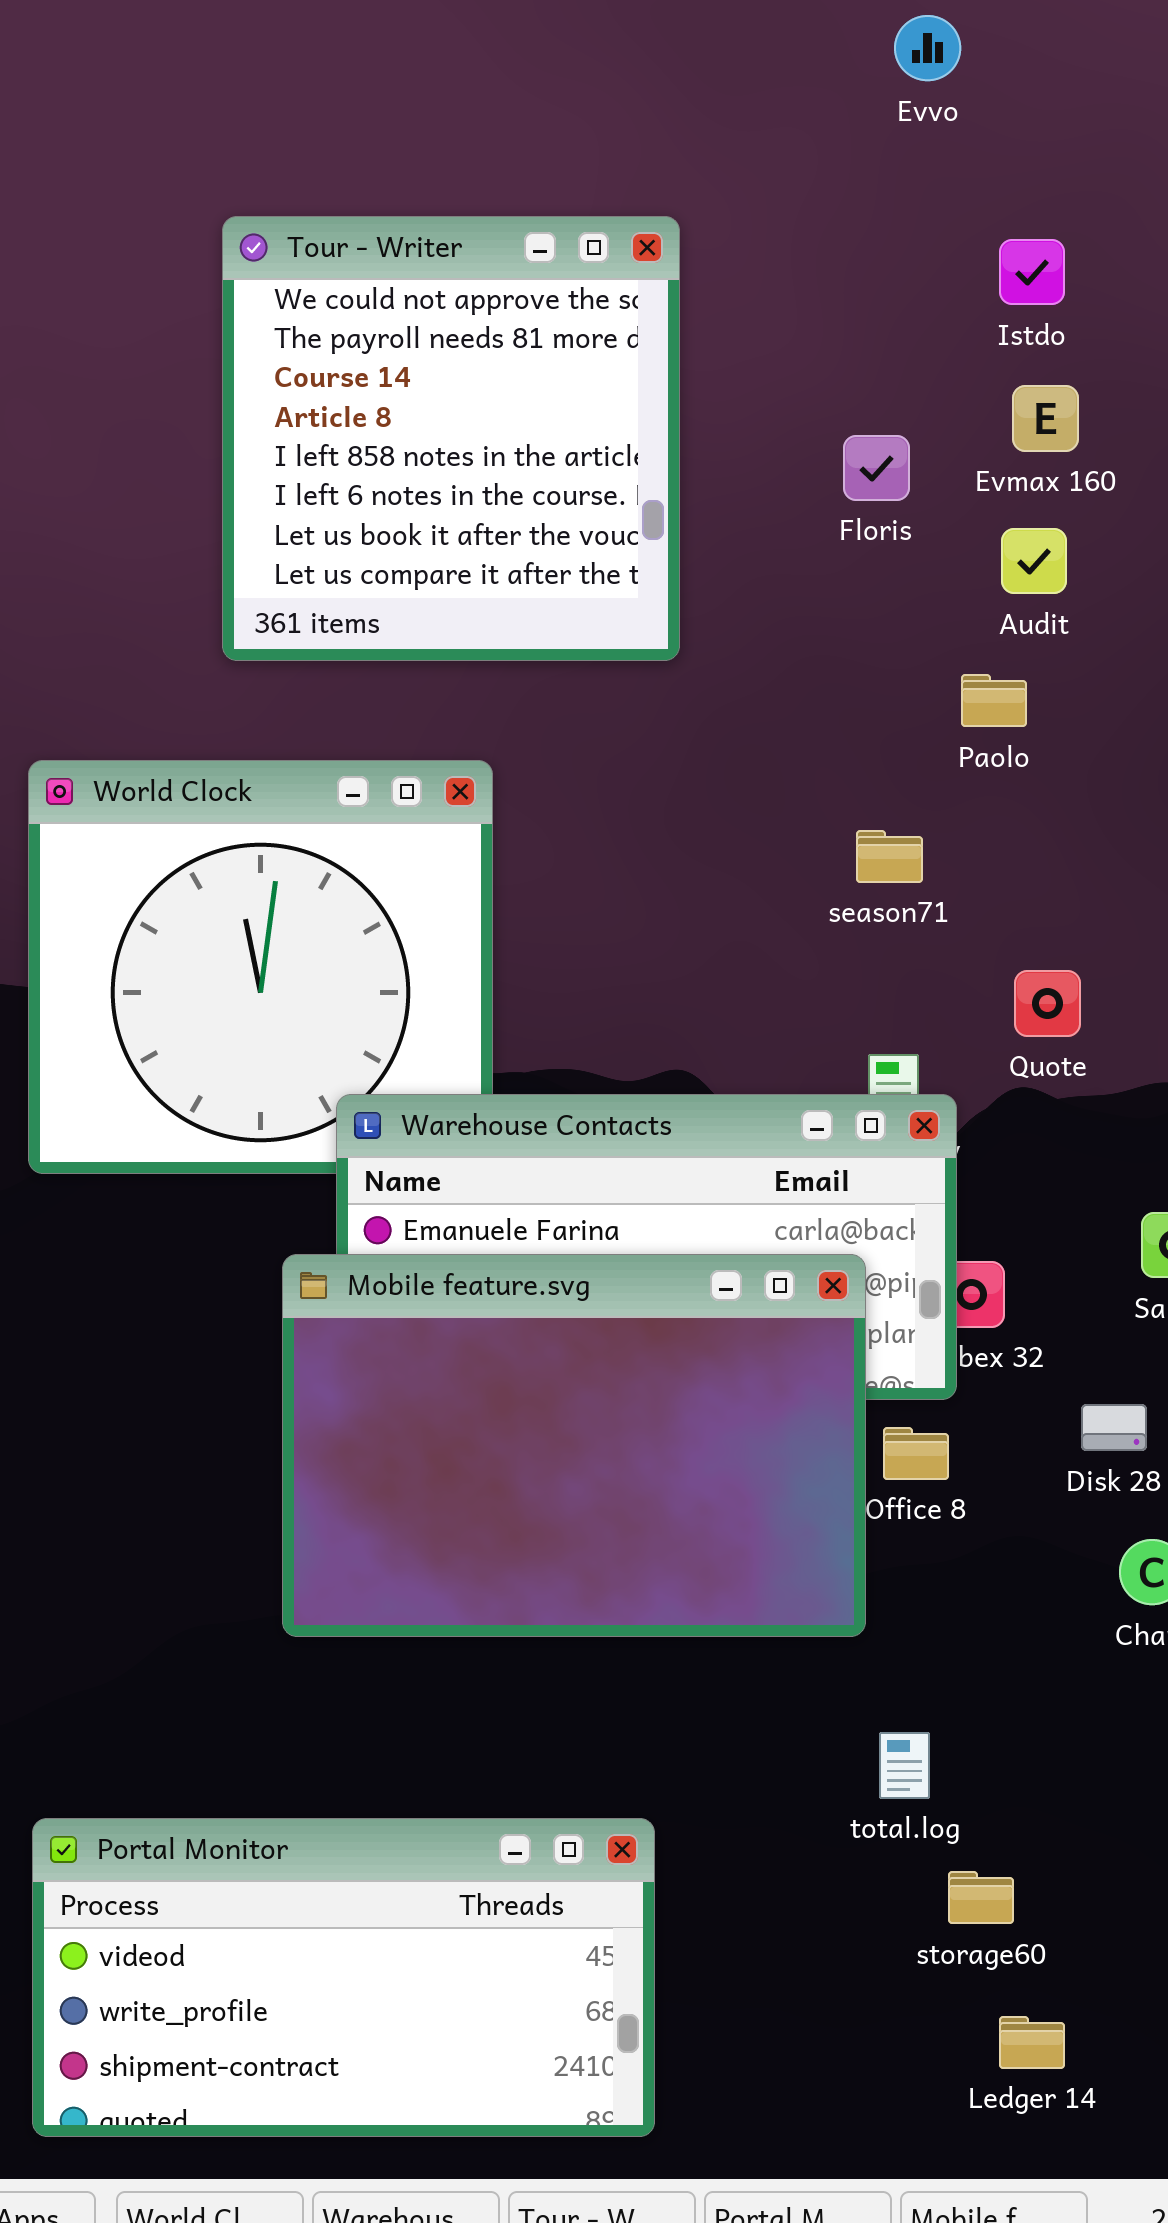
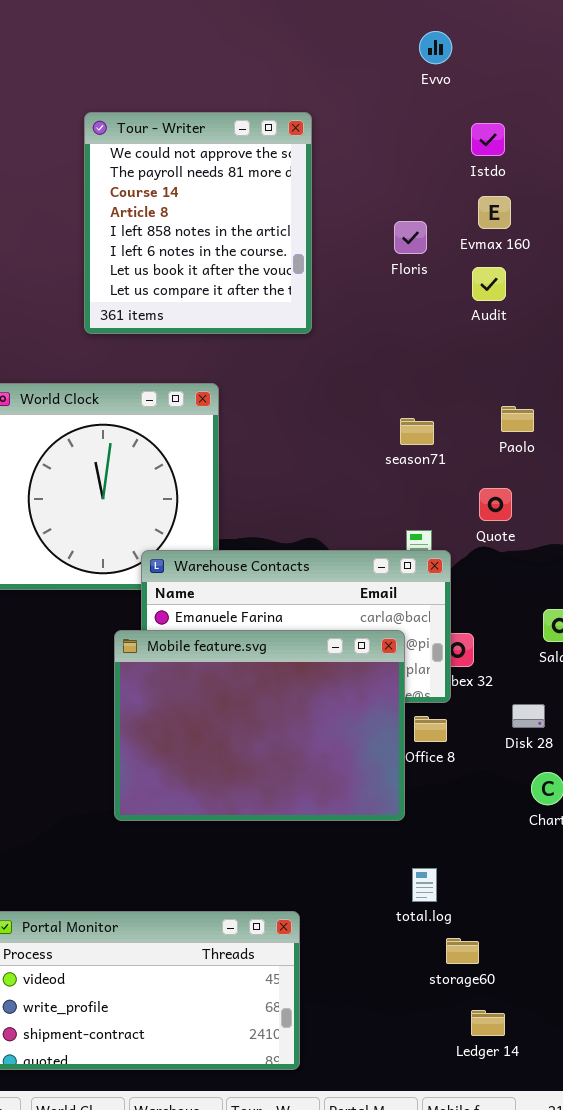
Evvo: [894,15,961,81] -> [419,31,452,64], moved
Paolo: [961,674,1027,727] -> [501,406,534,432], moved

